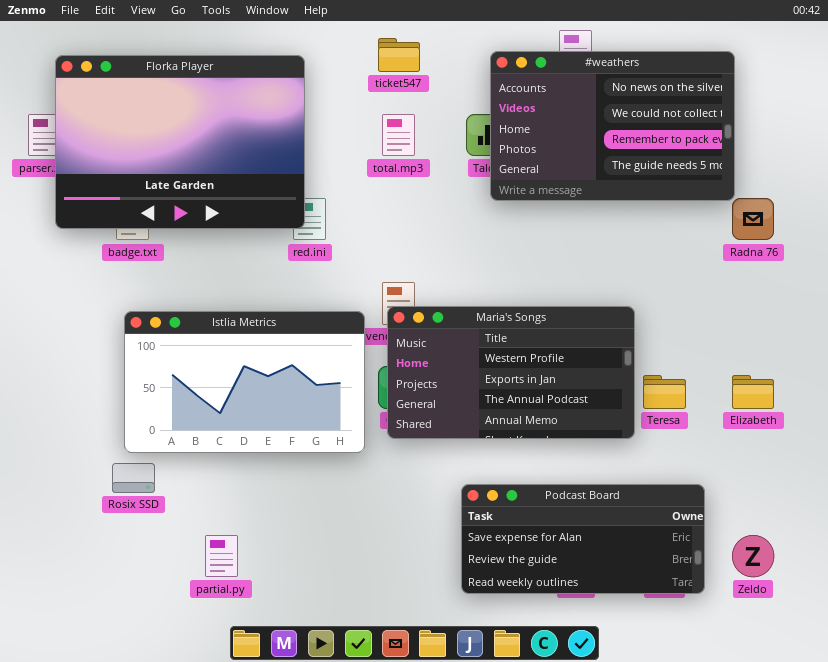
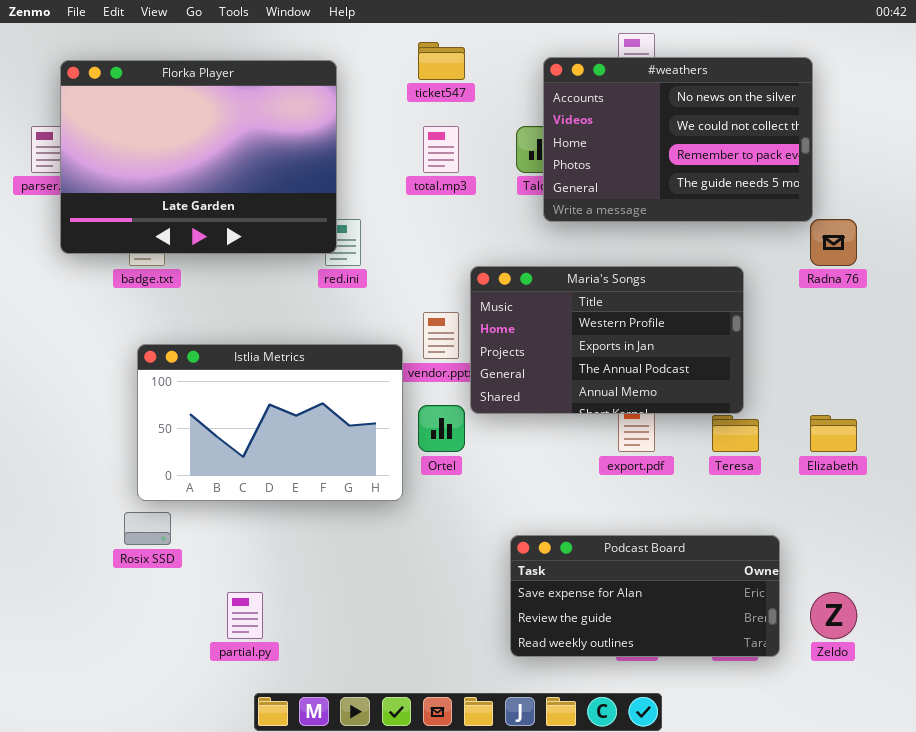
Maria's Songs: [387,306,635,439] -> [470,266,744,414], moved

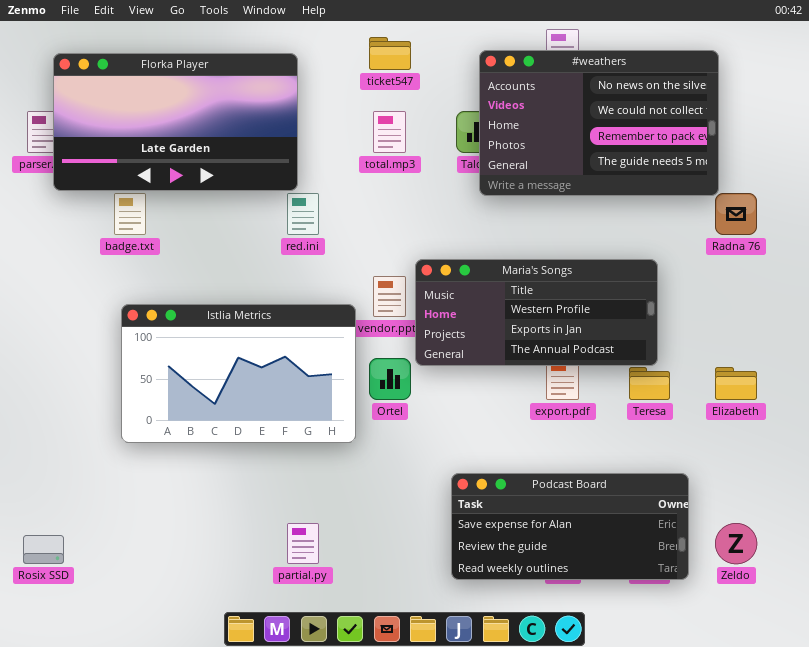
Florka Player: [60,60,337,254] -> [53,53,298,191], resized
Maria's Songs: [470,266,744,414] -> [415,259,658,366], resized
Rosix SSD: [124,512,171,545] -> [23,535,64,564], moved
partial.py: [227,592,263,639] -> [287,523,319,564], moved

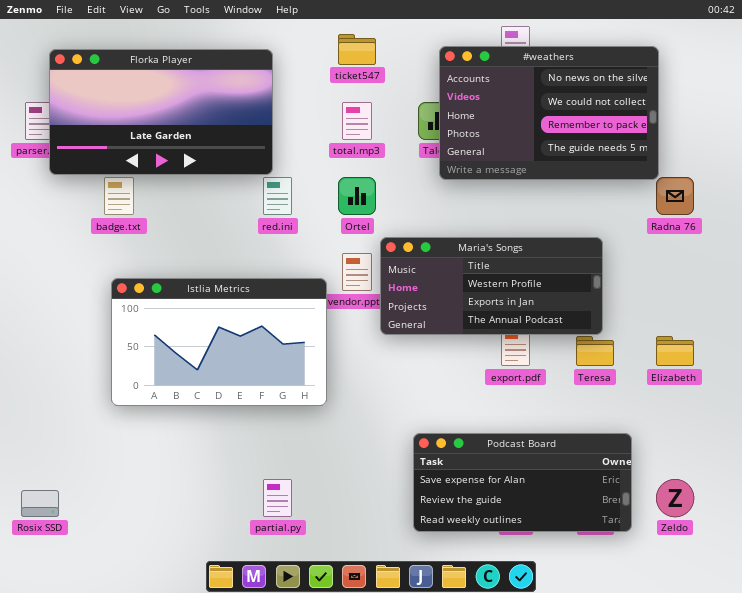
Ortel: [369,358,411,400] -> [338,177,376,215], moved

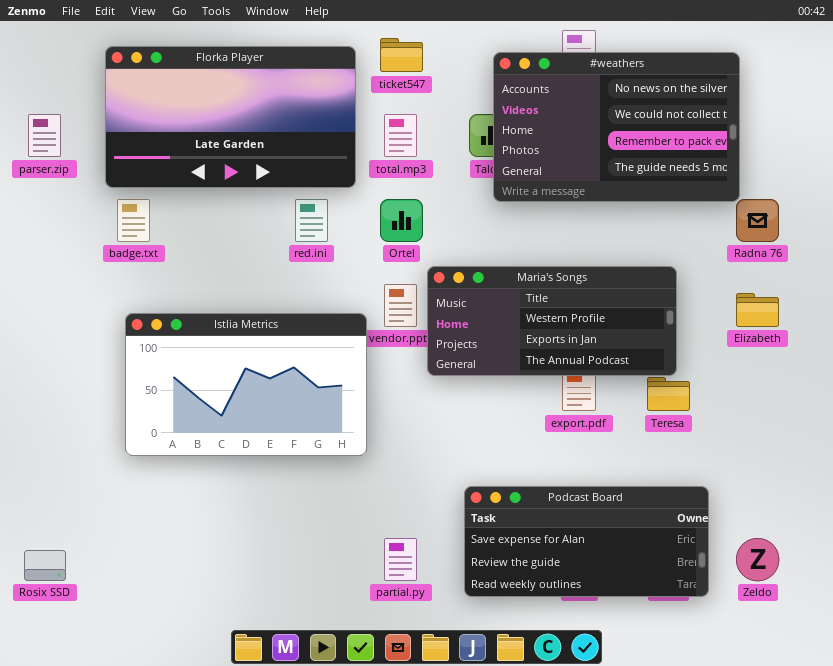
Florka Player: [49,49,273,175] -> [105,46,356,188], moved
Elizabeth: [656,336,694,366] -> [736,293,779,327], moved
partial.py: [263,479,292,517] -> [384,538,417,581], moved

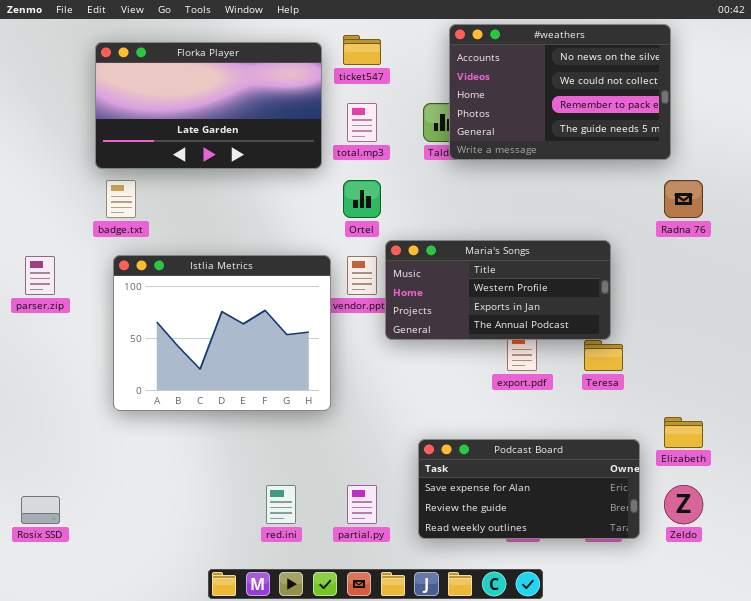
#weathers: [493,52,740,202] -> [449,24,671,160], moved
parser.zip: [28,114,61,157] -> [25,256,55,295], moved
red.ini: [295,199,328,242] -> [266,485,296,524], moved
Elizabeth: [736,293,779,327] -> [664,417,703,448], moved
Istlia Metrics: [125,313,367,456] -> [113,255,331,411], resized

